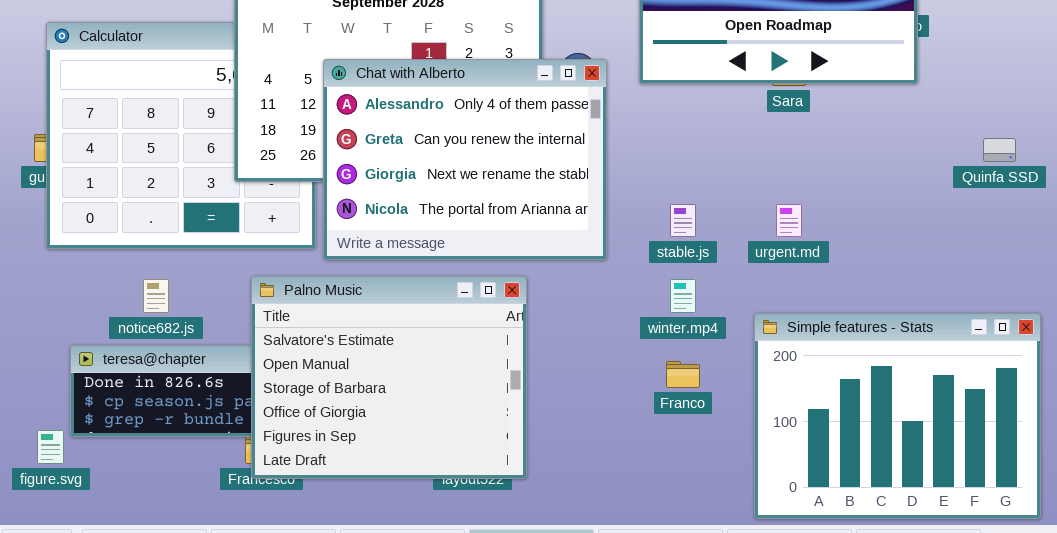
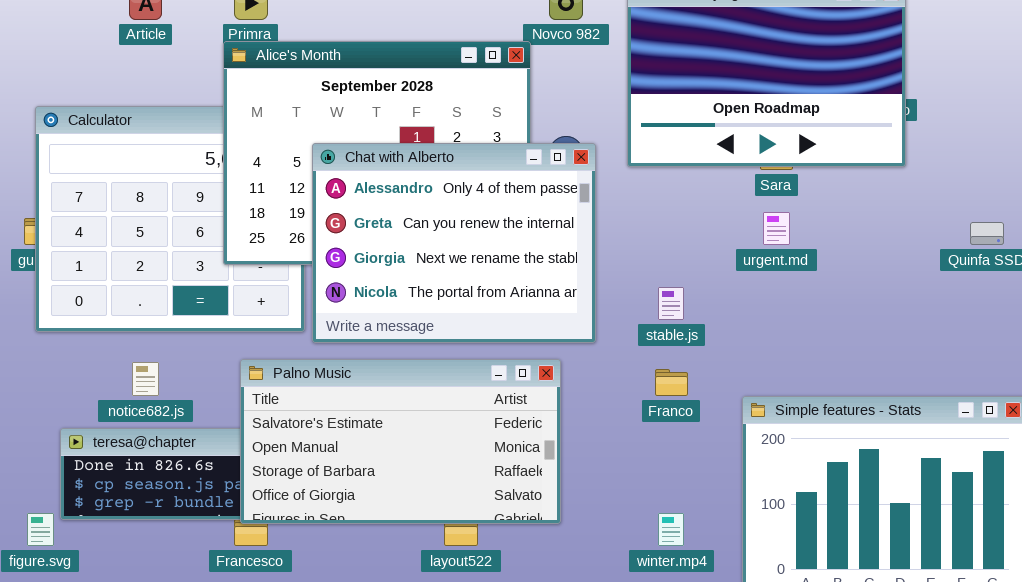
urgent.md: [776,204,802,237] -> [763,212,790,245], moved
Palno Music: [251,276,527,479] -> [240,359,561,524], resized
winter.mp4: [670,279,696,313] -> [658,513,684,546], moved
Franco: [666,361,700,388] -> [655,369,688,396], moved

